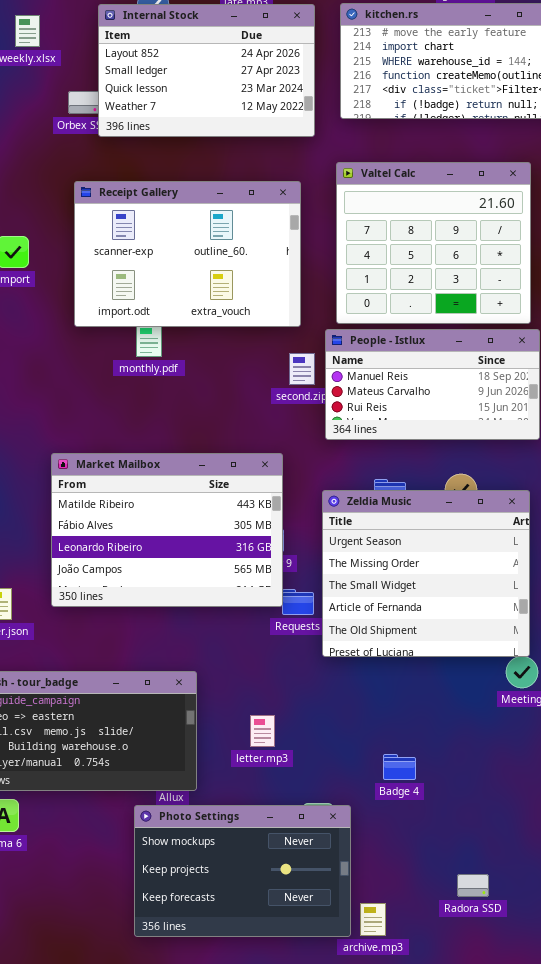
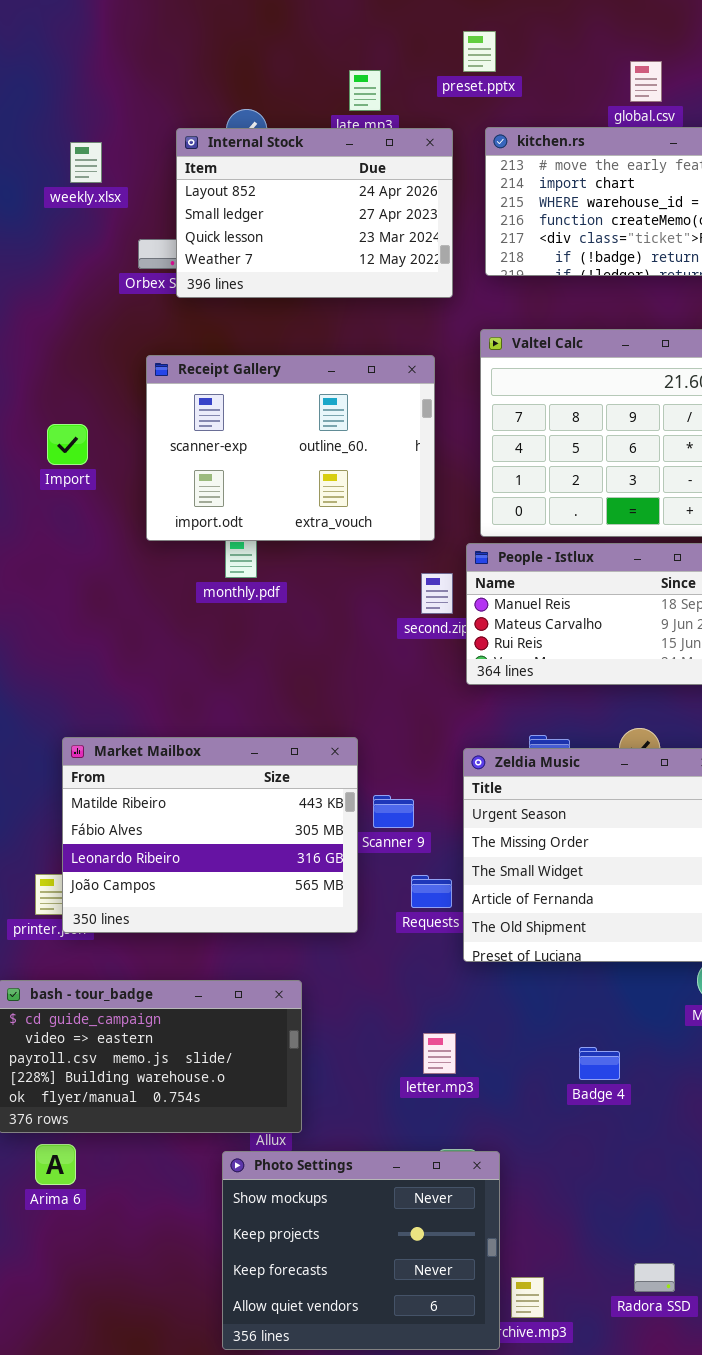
Market Mailbox: [51,453,283,607] -> [62,737,358,933], moved
letter.mp3: [250,715,275,747] -> [423,1033,456,1074], moved
Badge 4: [383,754,416,780] -> [579,1047,620,1080], moved
Photo Settings: [134,805,351,937] -> [222,1151,500,1350], resized
Radora SSD: [457,874,489,897] -> [634,1263,675,1292], moved

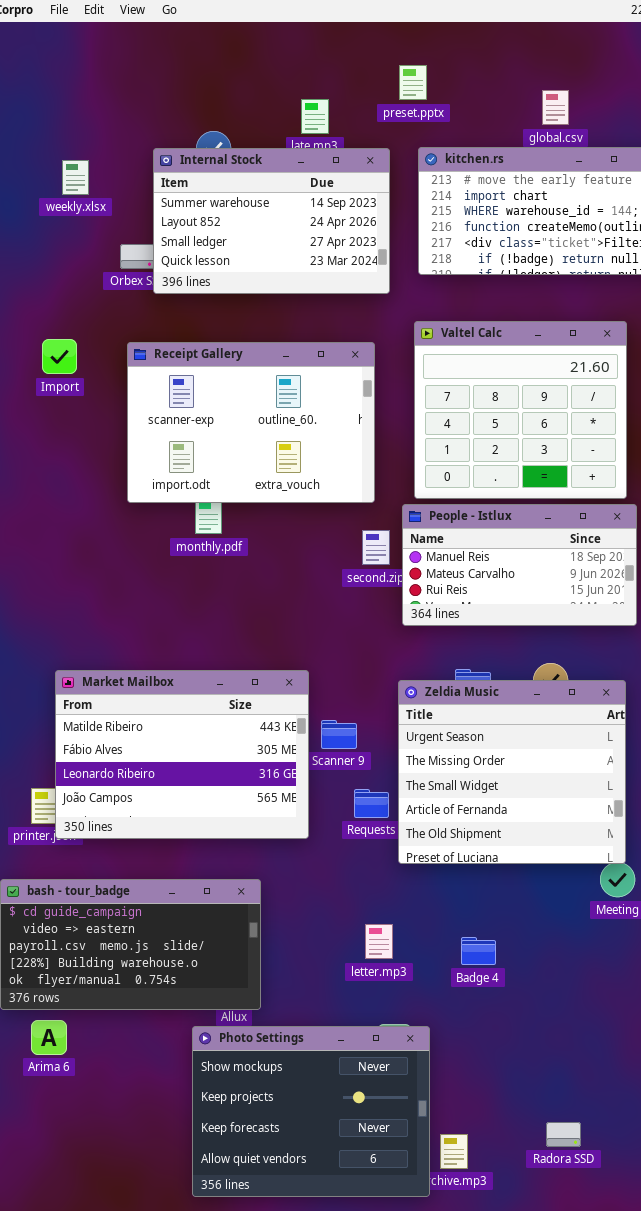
Internal Stock: [176,128,453,298] -> [153,148,390,294], scrolled up 1 row
Import: [47,424,88,465] -> [42,339,77,374], moved
Badge 4: [579,1047,620,1080] -> [461,937,496,965], moved

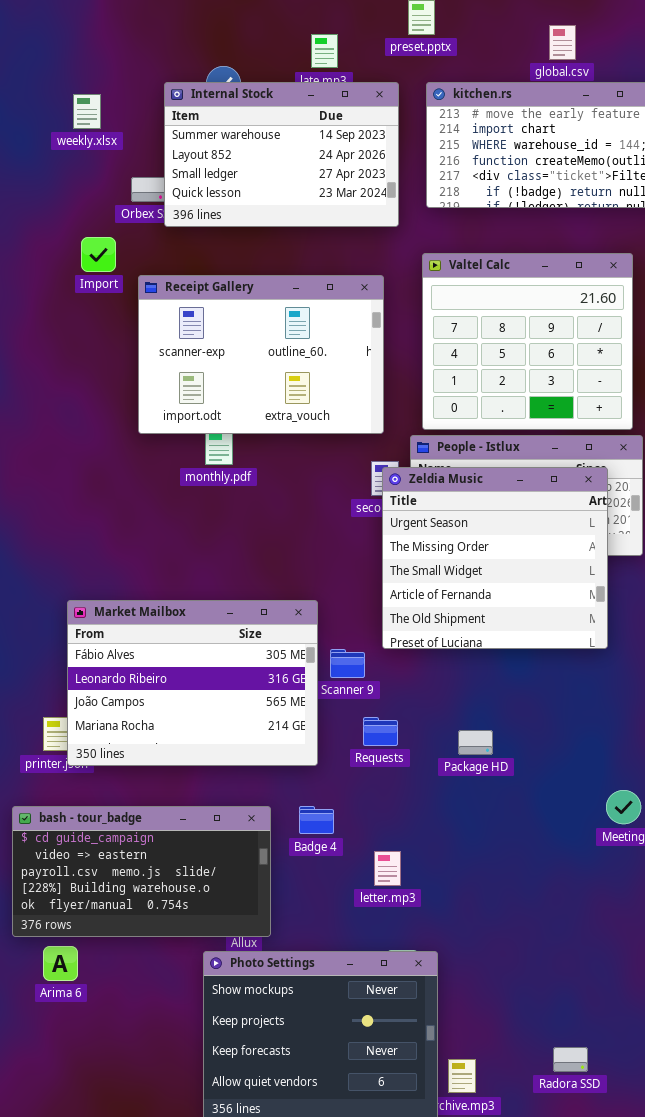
Import: [42,339,77,374] -> [81,237,116,272], moved
Market Mailbox: [55,670,309,839] -> [67,600,318,766], scrolled down 1 row
Zeldia Music: [398,680,626,864] -> [382,467,608,649], moved
Badge 4: [461,937,496,965] -> [299,806,334,834], moved

